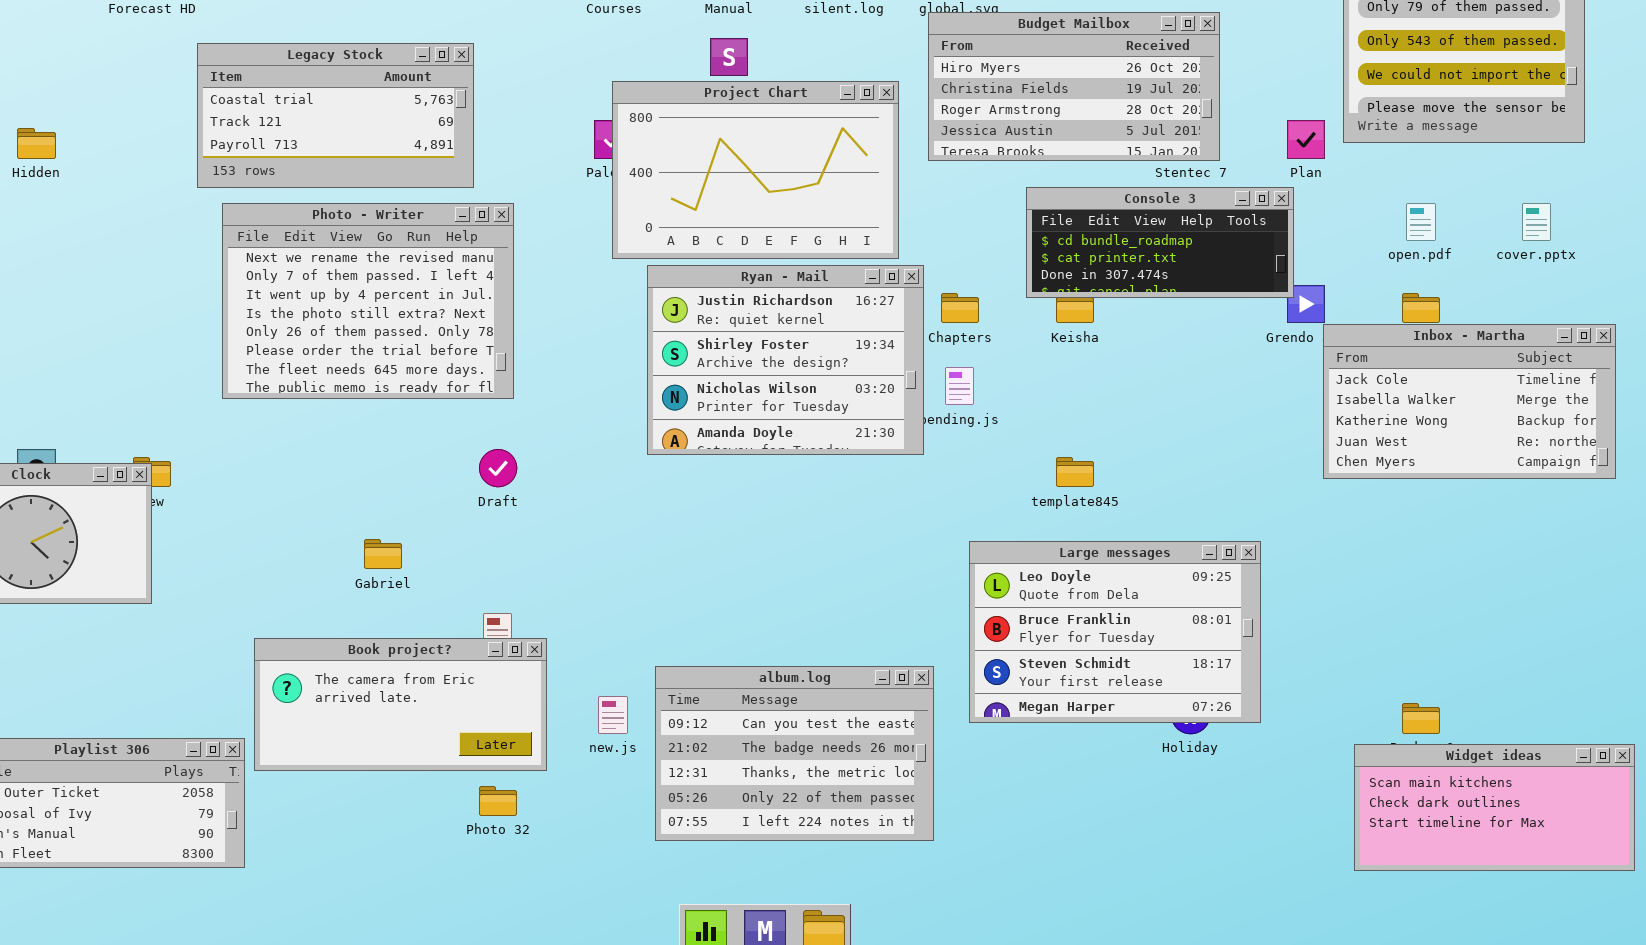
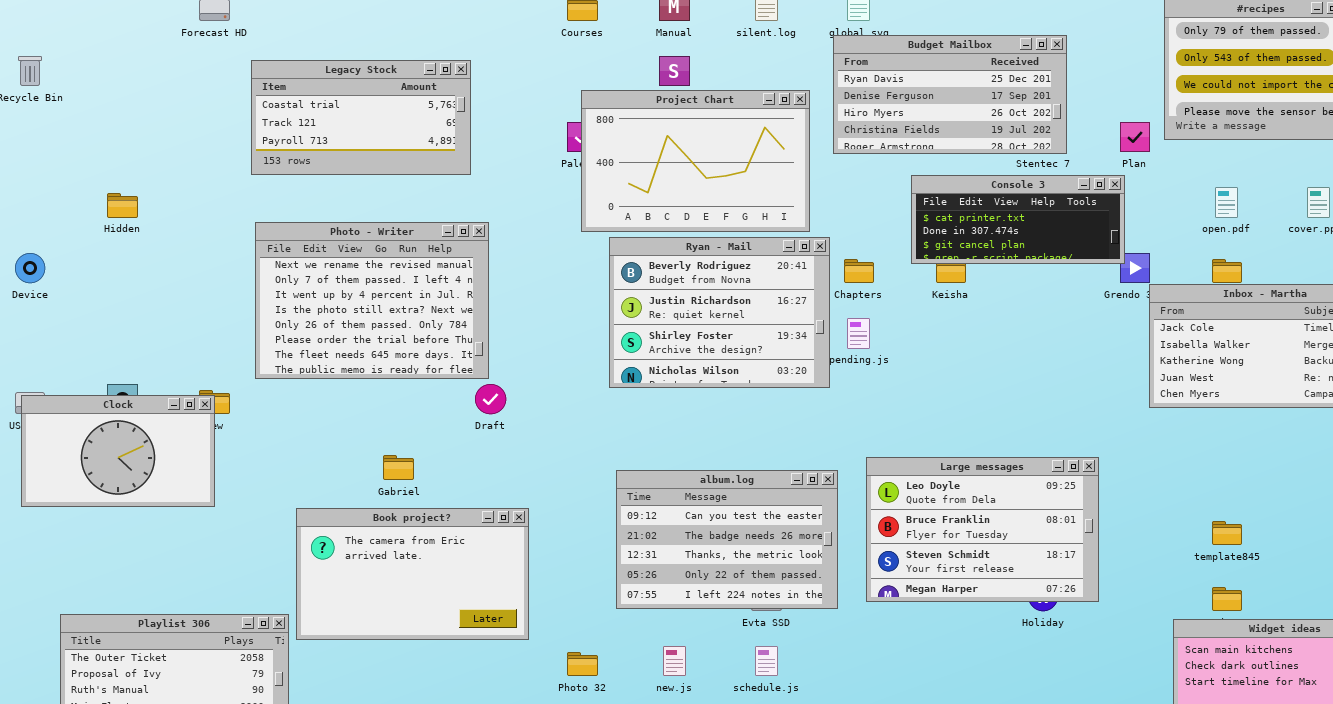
Budget Mailbox: [928,12,1220,161] -> [833,35,1067,154], scrolled up 2 rows
Hidden: [17,128,56,159] -> [107,193,138,218], moved
Console 3: [1026,187,1294,298] -> [911,175,1125,264], scrolled down 1 row
Photo - Writer: [222,203,514,399] -> [255,222,489,379], moved
Ryan - Mail: [647,265,924,455] -> [609,237,830,388], scrolled up 1 row
template845: [1056,457,1094,487] -> [1212,521,1242,545], moved
Book project?: [254,638,547,771] -> [296,508,529,640], resized
album.log: [655,666,934,841] -> [616,470,838,609], moved
new.js: [598,696,628,734] -> [663,646,686,676], moved
Photo 32: [479,786,517,816] -> [567,652,598,676], moved

